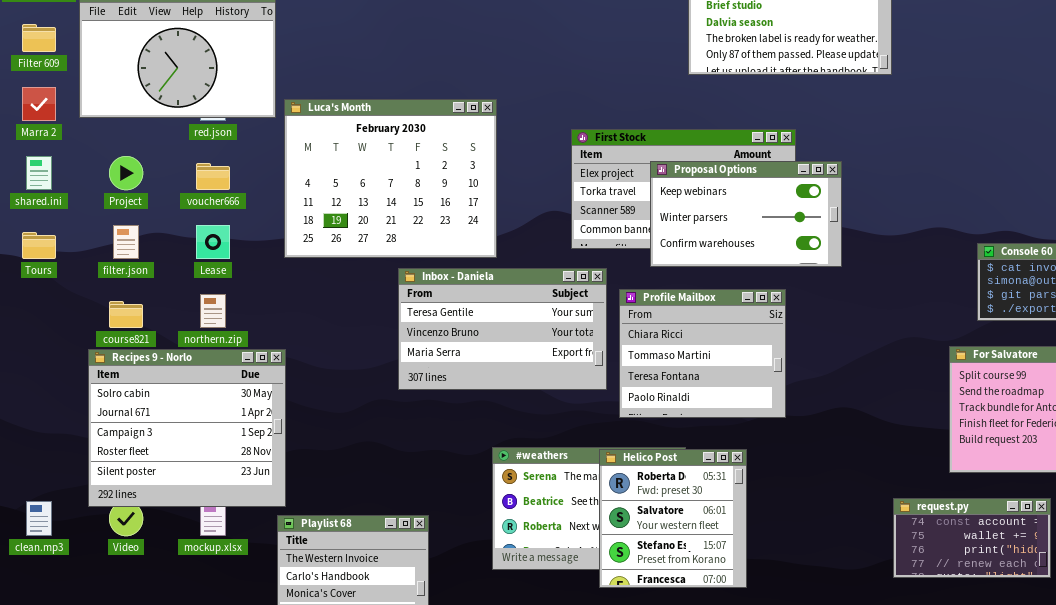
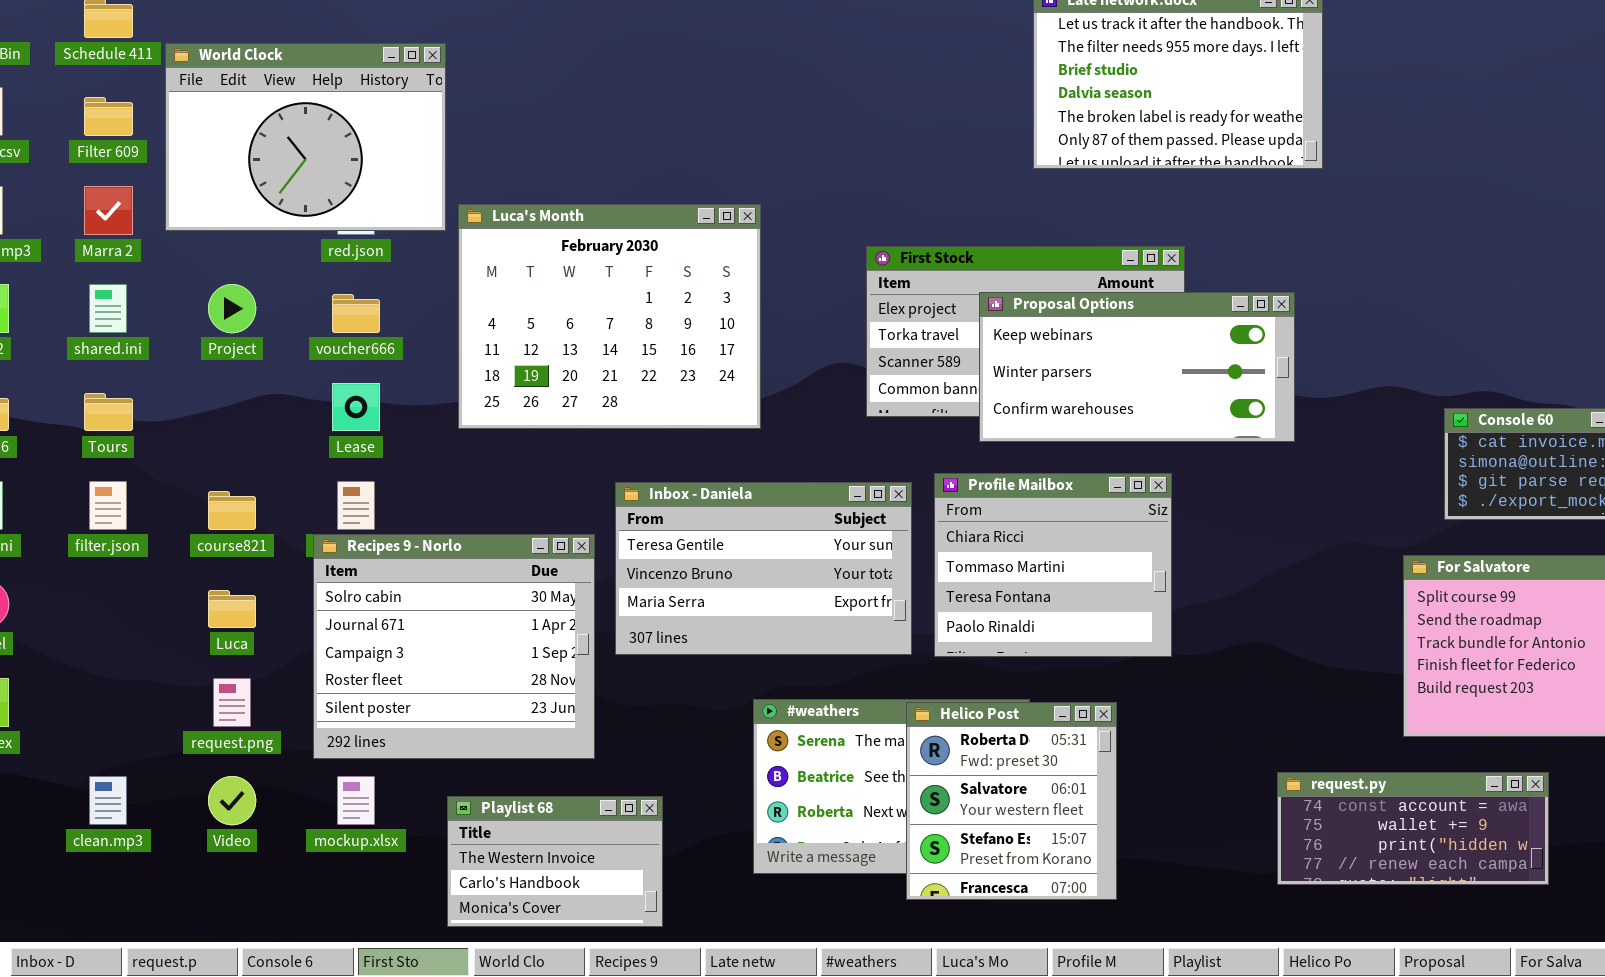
Proposal Options: [650,161,842,267] -> [979,292,1295,442], resized
filter.json: [113,225,139,259] -> [89,481,127,530], moved
Inbox - Daniela: [398,268,607,390] -> [615,482,912,655], moved
Recipes 9 - Norlo: [88,349,286,507] -> [313,534,595,759], moved
request.py: [893,498,1051,578] -> [1277,772,1549,885], resized

